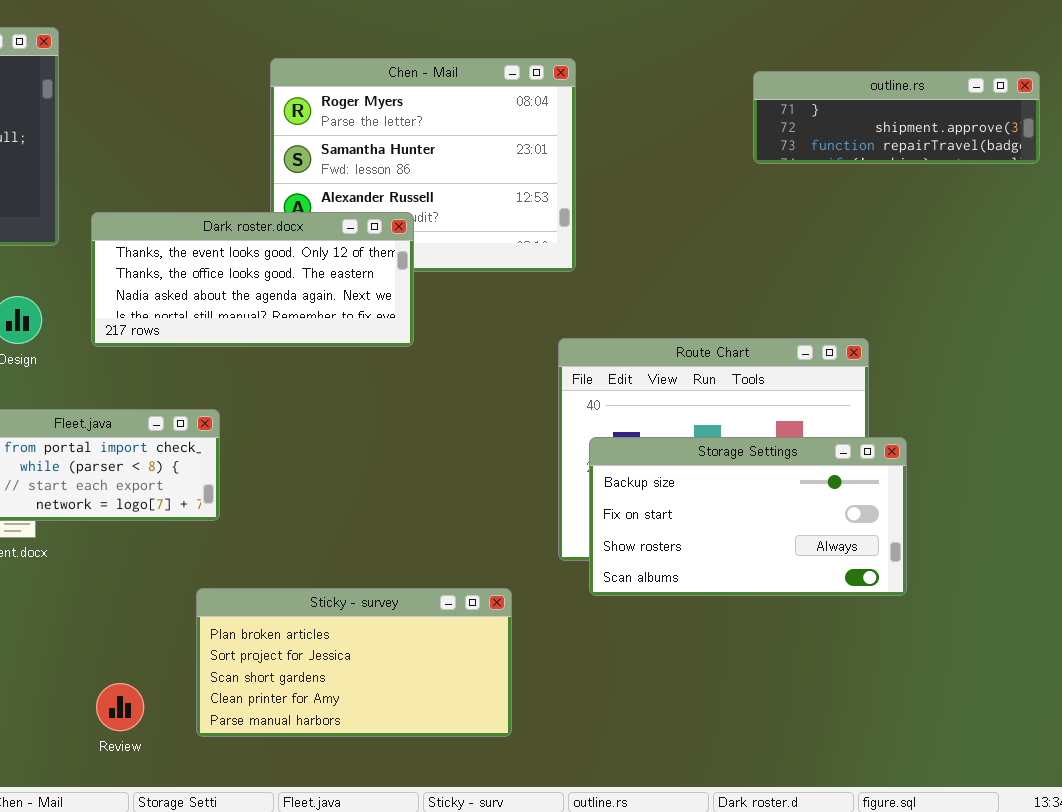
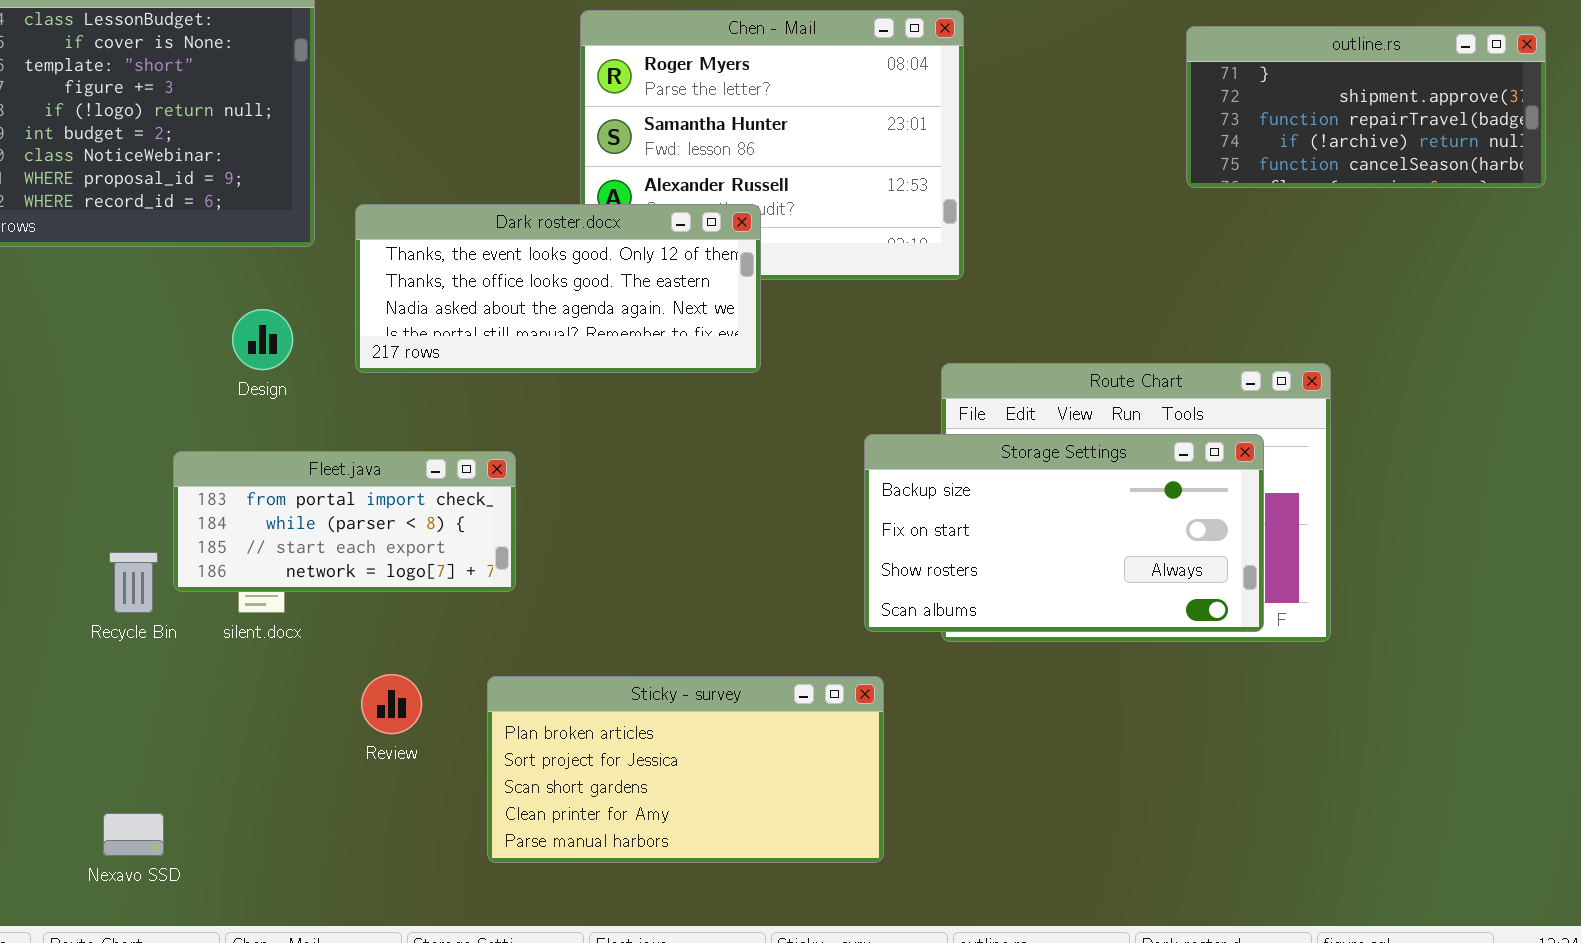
outline.rs: [753,71,1040,164] -> [1186,26,1546,188], resized
Storage Settings: [589,437,907,596] -> [864,434,1264,632], moved
Review: [96,683,144,731] -> [361,674,422,734], moved

